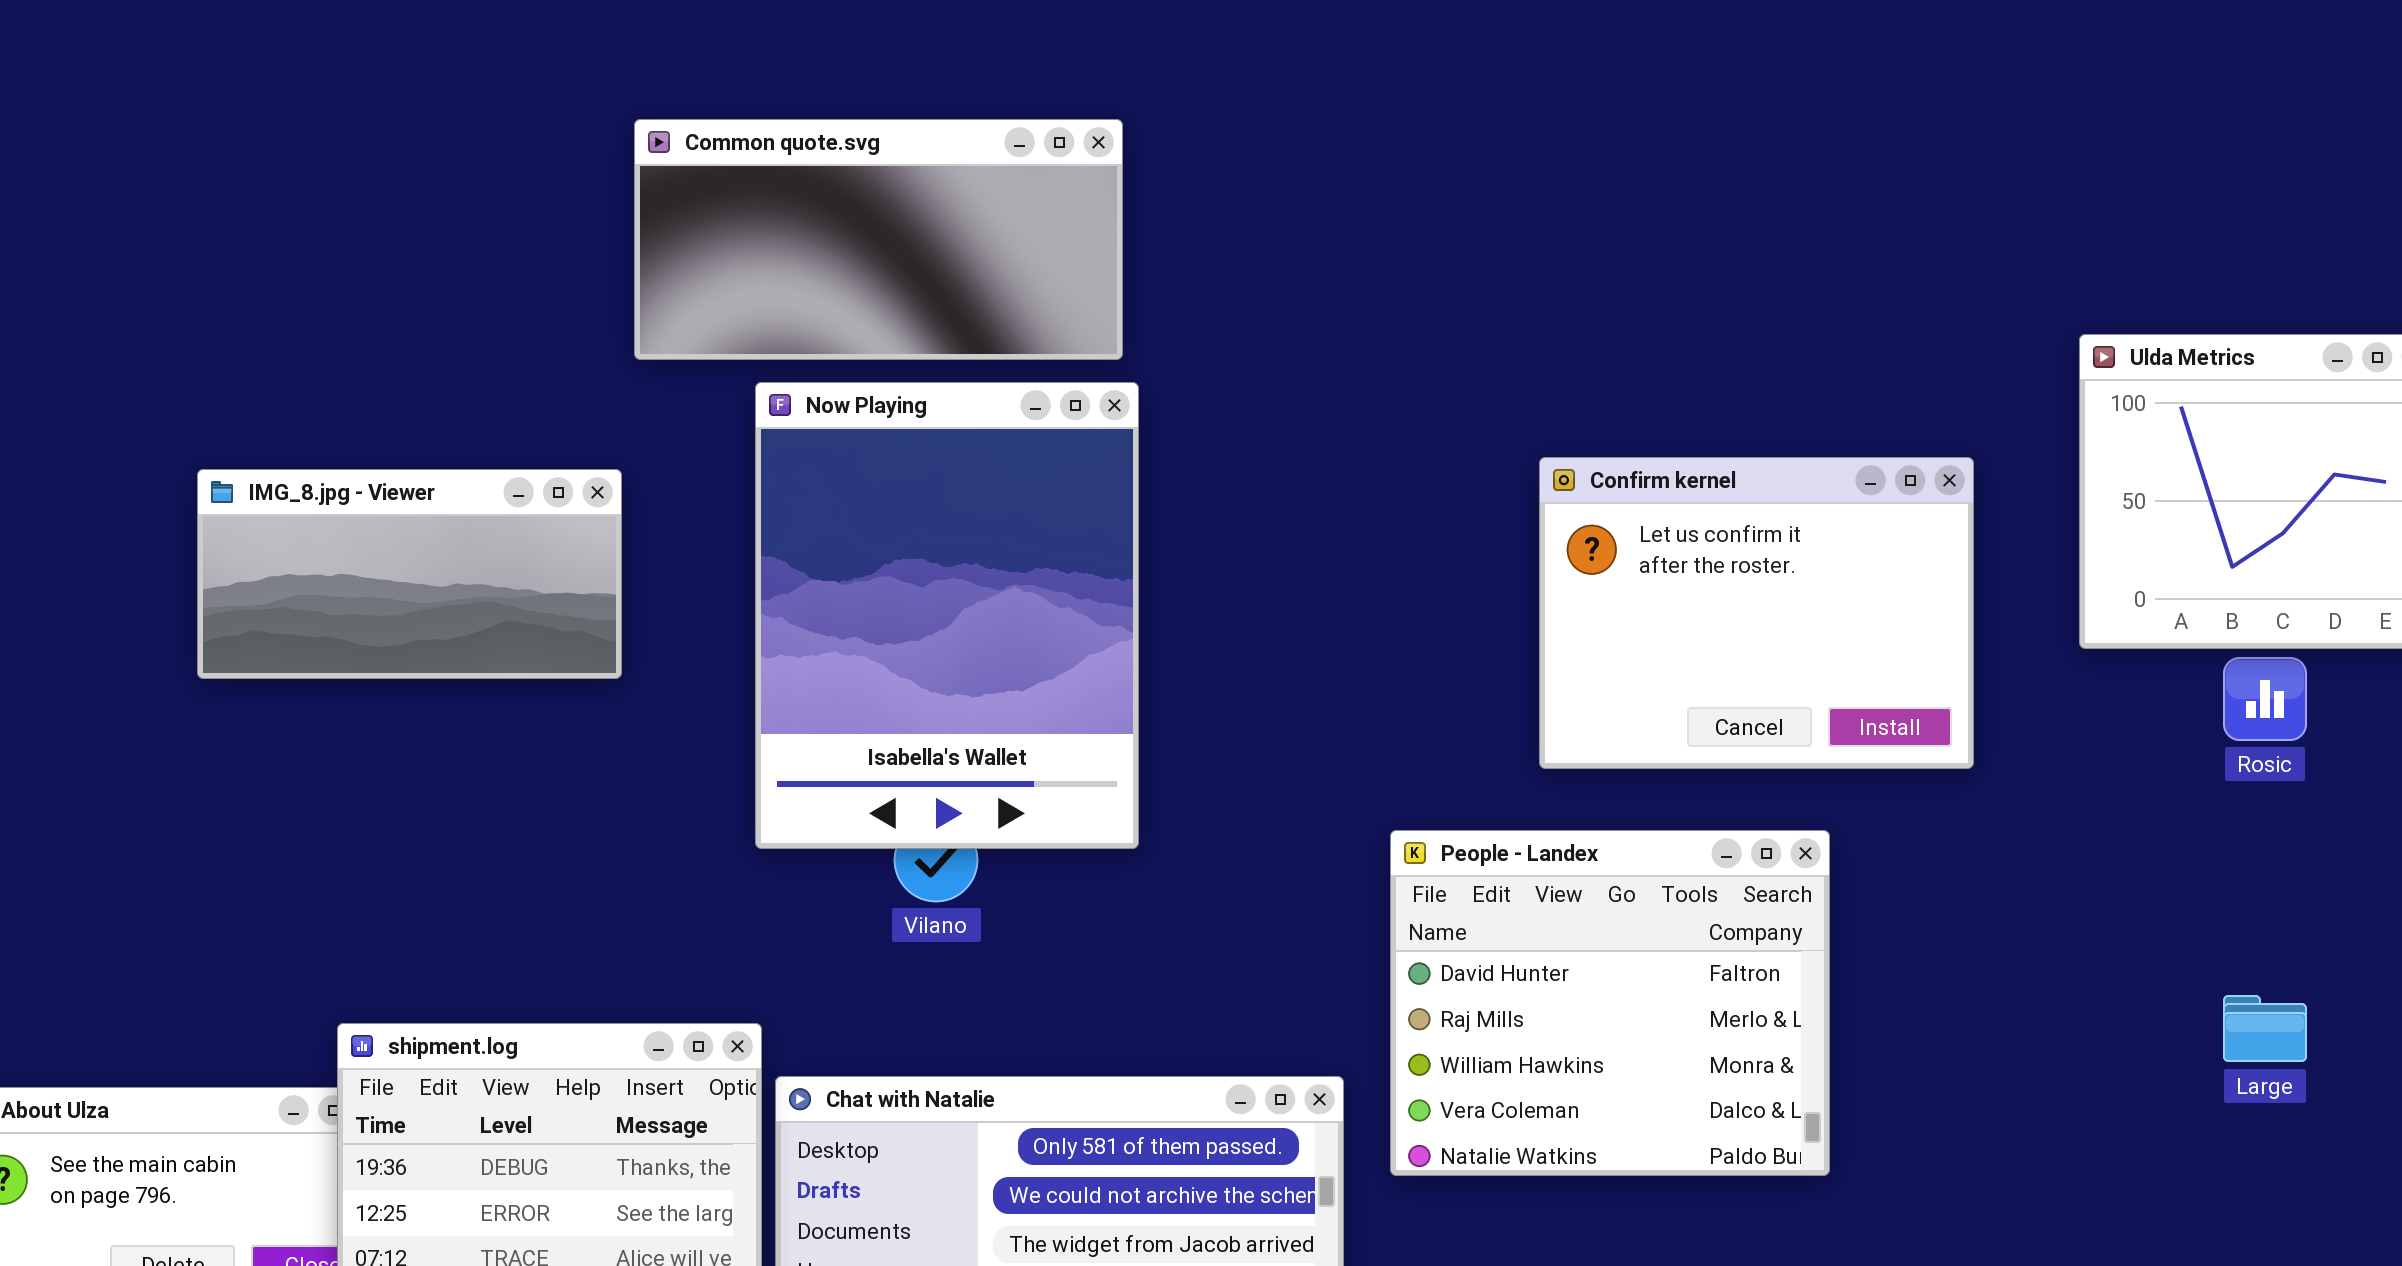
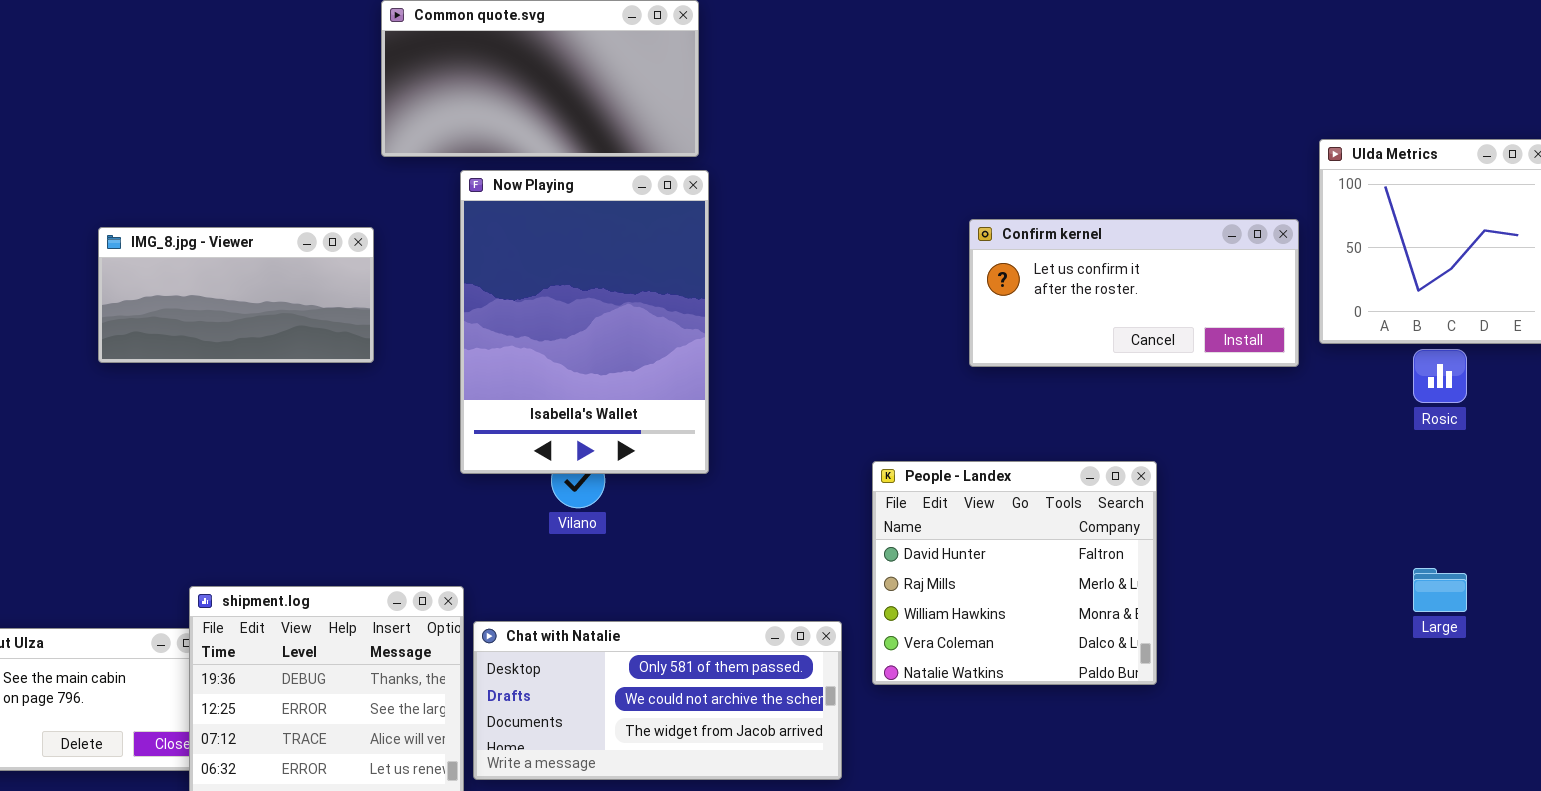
Confirm kernel: [1539,457,1974,769] -> [969,219,1299,367], resized

